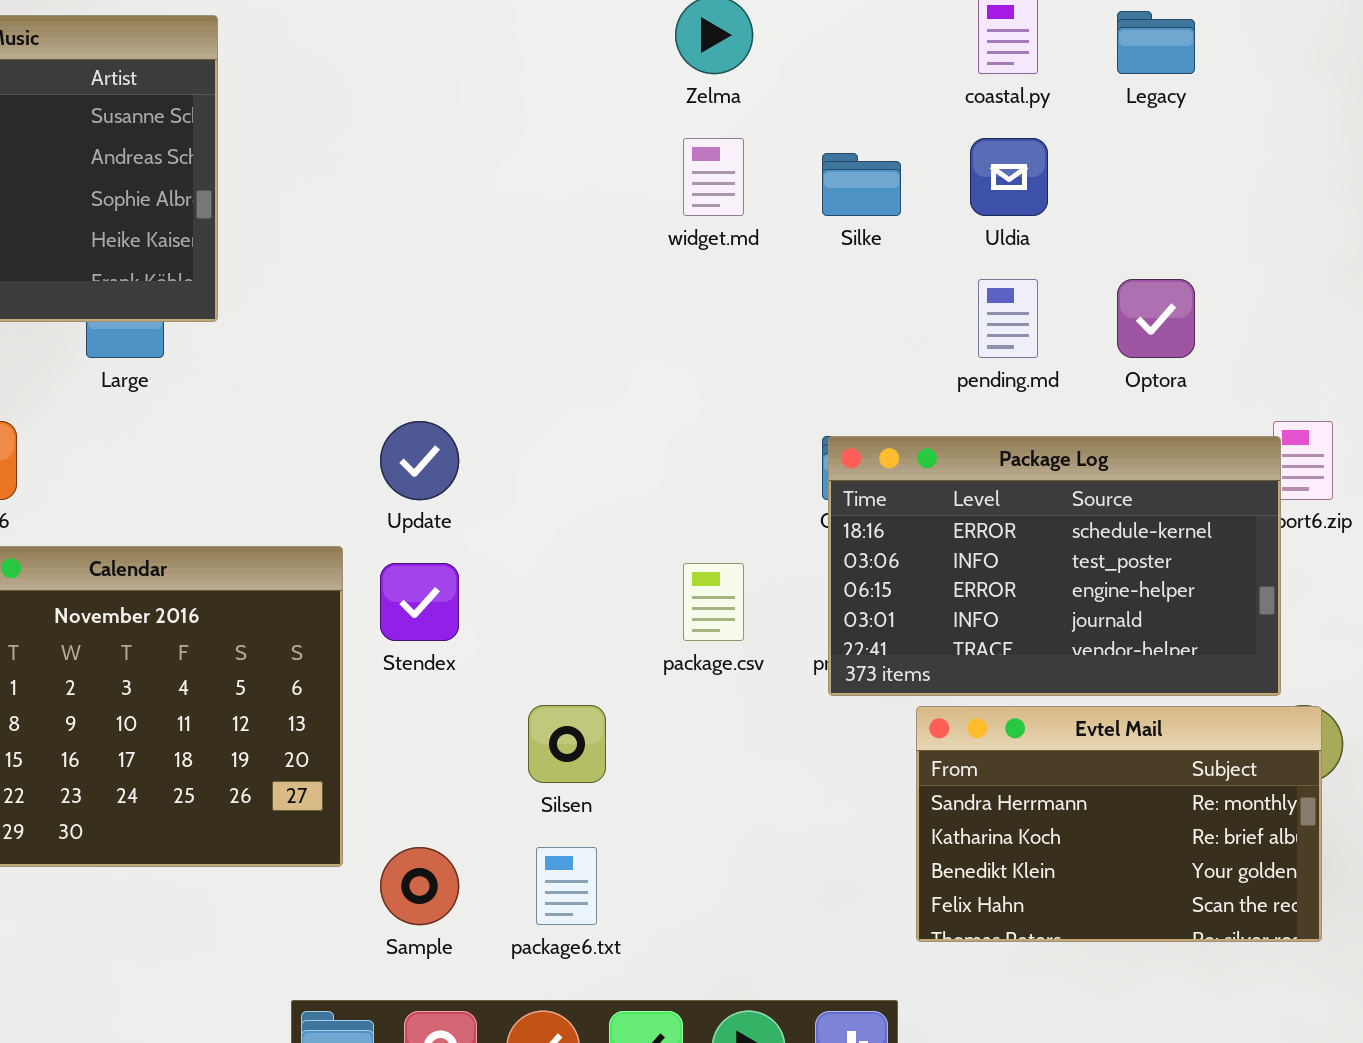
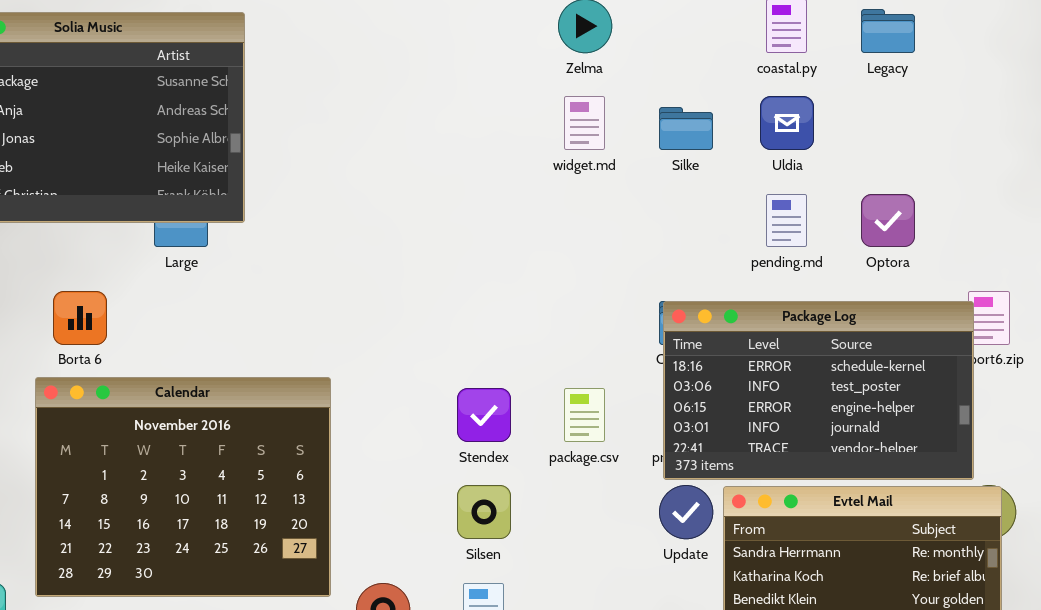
Update: [380,421,459,500] -> [659,485,713,539], moved
Stendex: [380,563,459,641] -> [457,388,511,442], moved

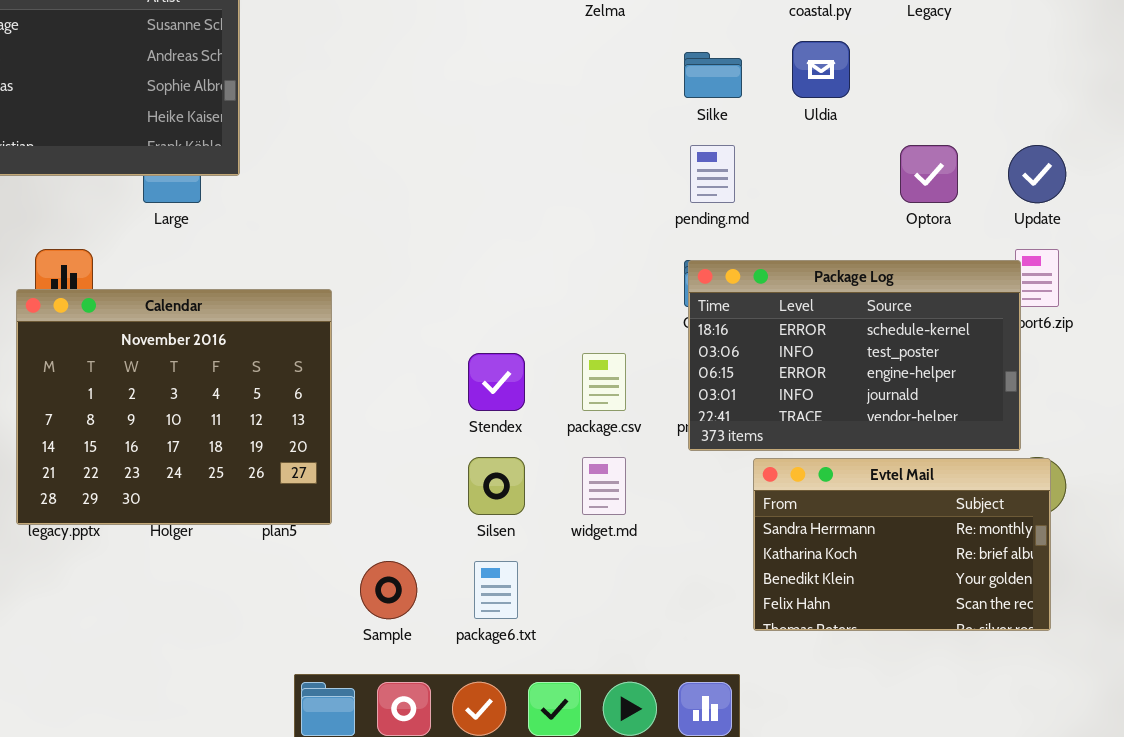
widget.md: [564,96,605,150] -> [582,457,626,515], moved
pending.md: [766,194,807,247] -> [690,145,735,203], moved
Calendar: [35,377,331,597] -> [16,289,332,525], moved
Update: [659,485,713,539] -> [1008,145,1066,203], moved

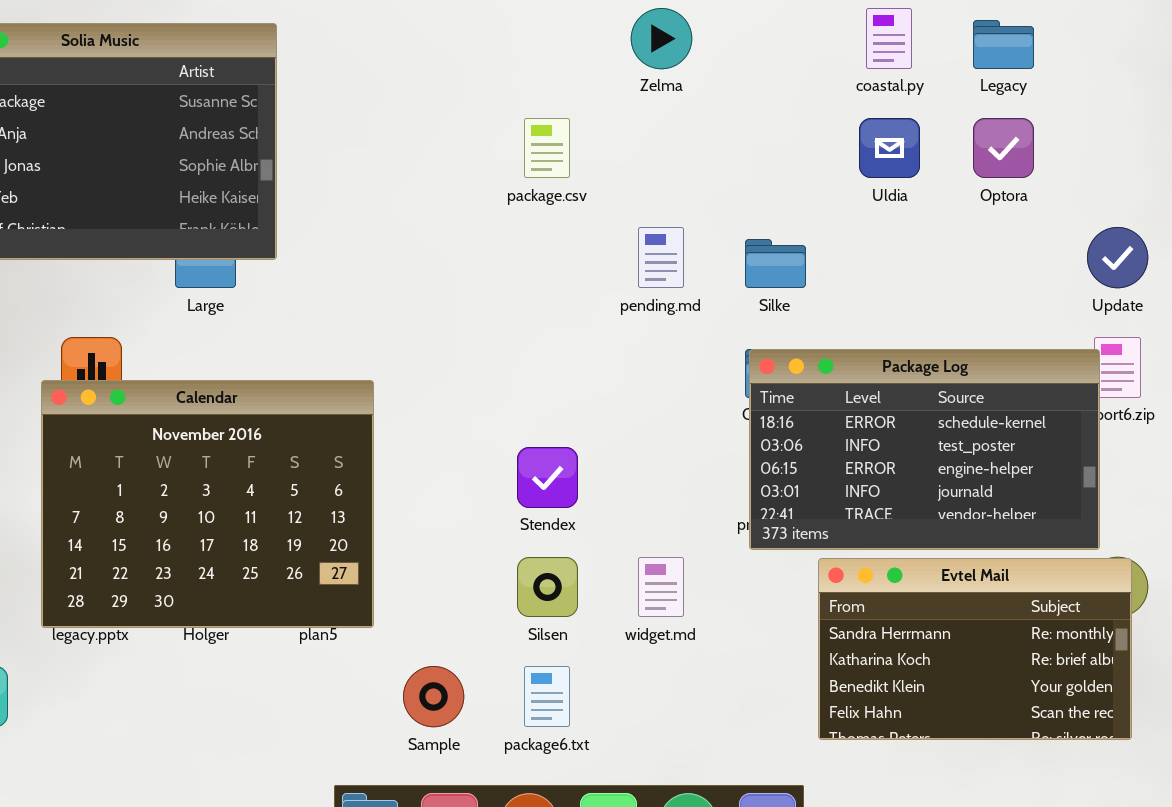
Silke: [684,52,742,98] -> [745,239,806,288], moved
pending.md: [690,145,735,203] -> [638,227,684,288], moved
Optora: [900,145,958,203] -> [973,118,1034,178], moved
package.csv: [582,353,626,411] -> [524,118,570,178], moved

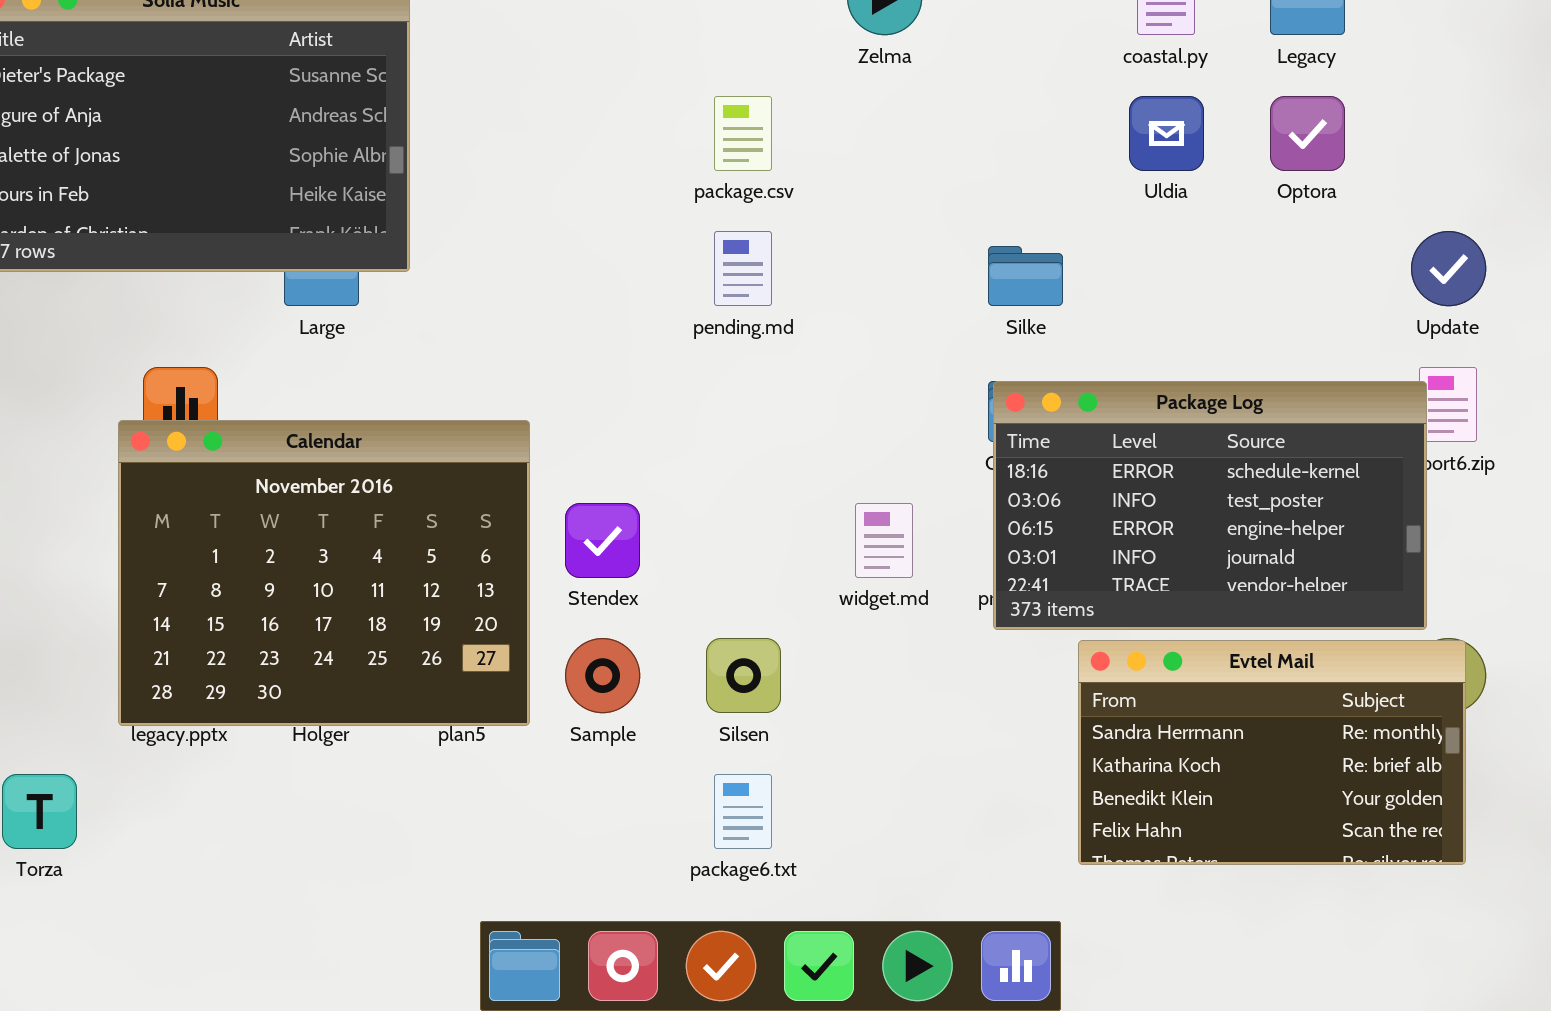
pending.md: [638,227,684,288] -> [714,231,772,306], moved
Stendex: [517,447,578,508] -> [565,503,640,578], moved
widget.md: [638,557,684,617] -> [855,503,913,578], moved
Sample: [403,666,464,727] -> [565,638,640,713], moved

